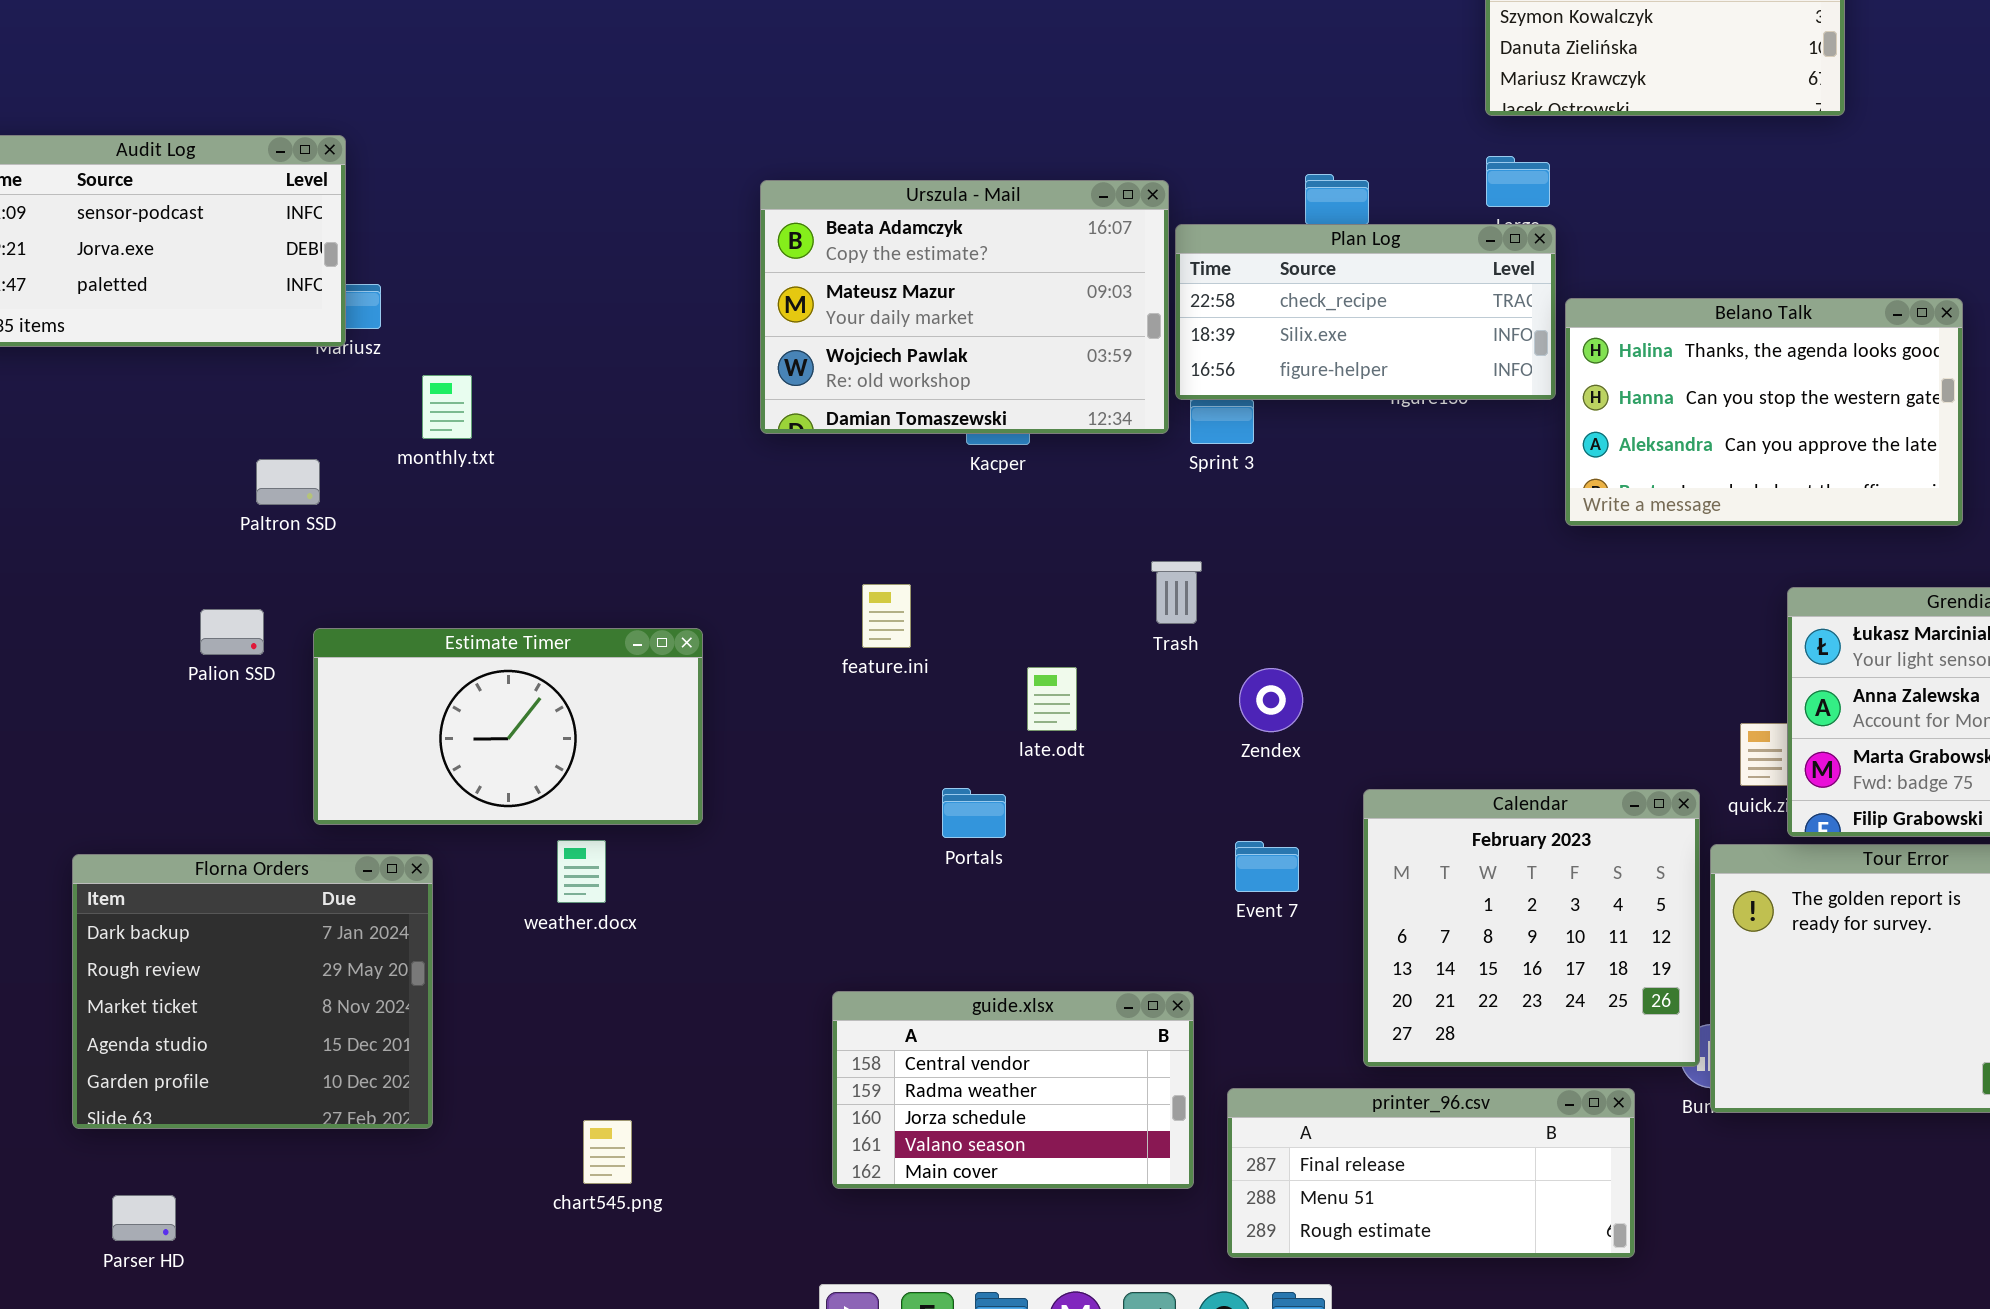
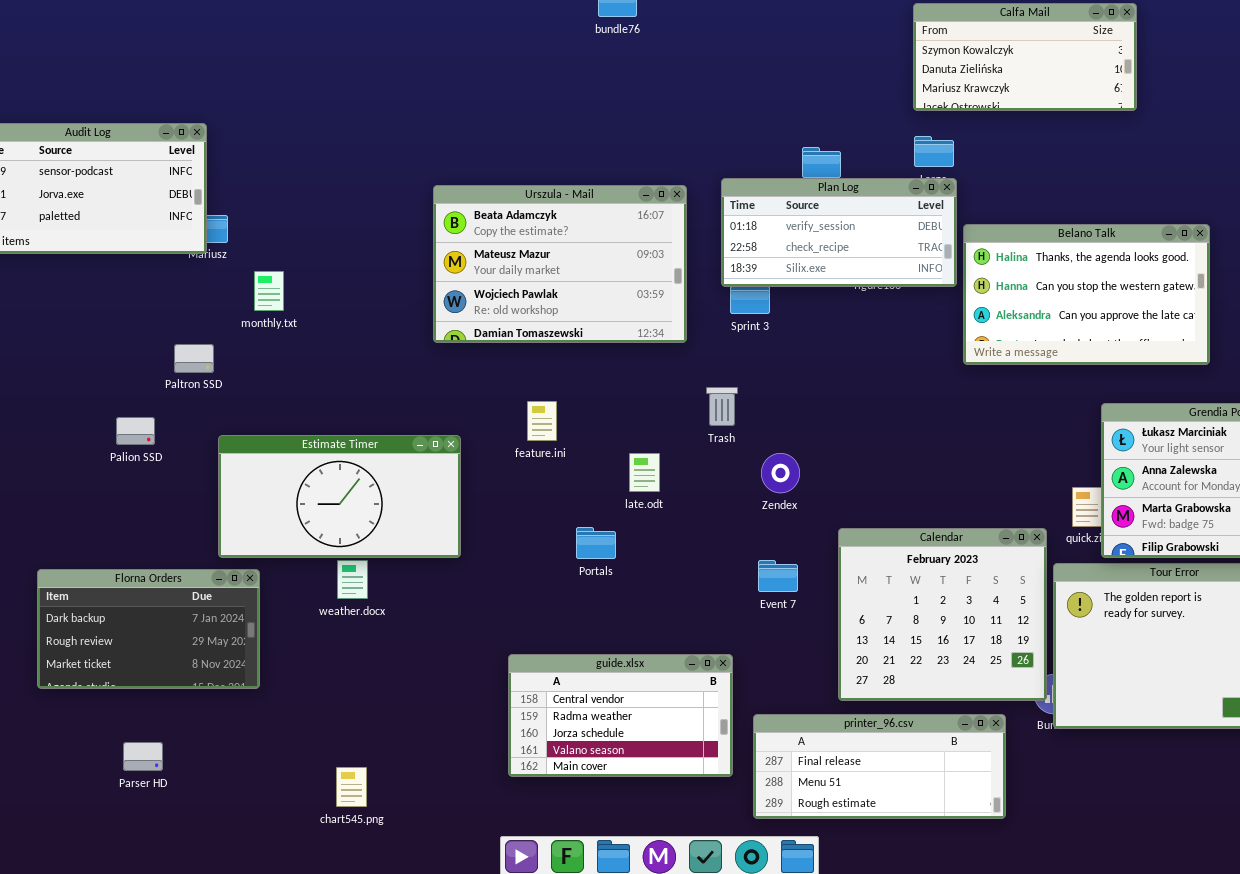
Urszula - Mail: [760,180,1169,434] -> [433,185,687,343], moved
Plan Log: [1175,224,1556,400] -> [721,178,957,287], scrolled up 1 row
Paltron SSD: [256,459,320,505] -> [174,344,214,373], moved
Estimate Timer: [313,628,703,825] -> [218,435,461,558], moved
Florna Orders: [72,854,433,1129] -> [37,569,260,689], resized
chart545.png: [583,1120,632,1184] -> [336,767,367,807], moved
Parser HD: [112,1195,176,1241] -> [123,742,163,771], moved

